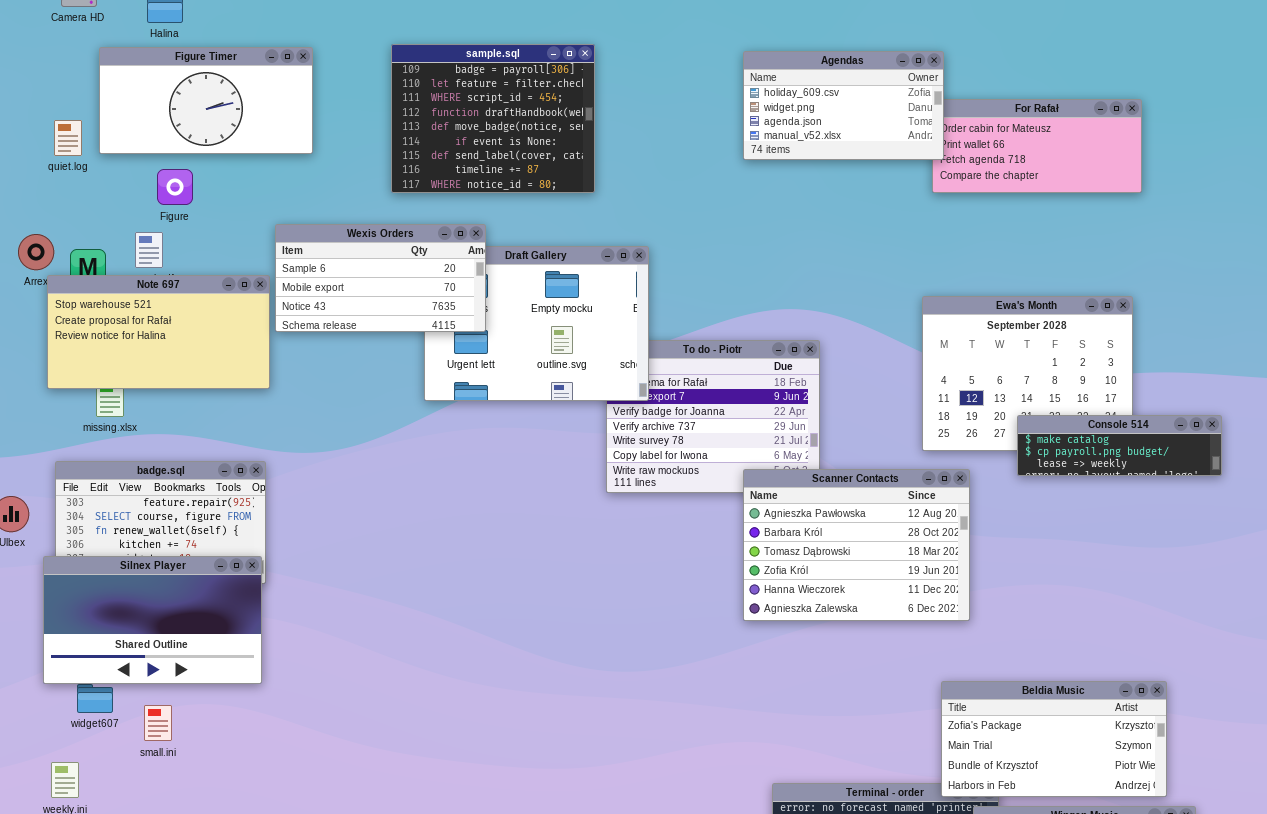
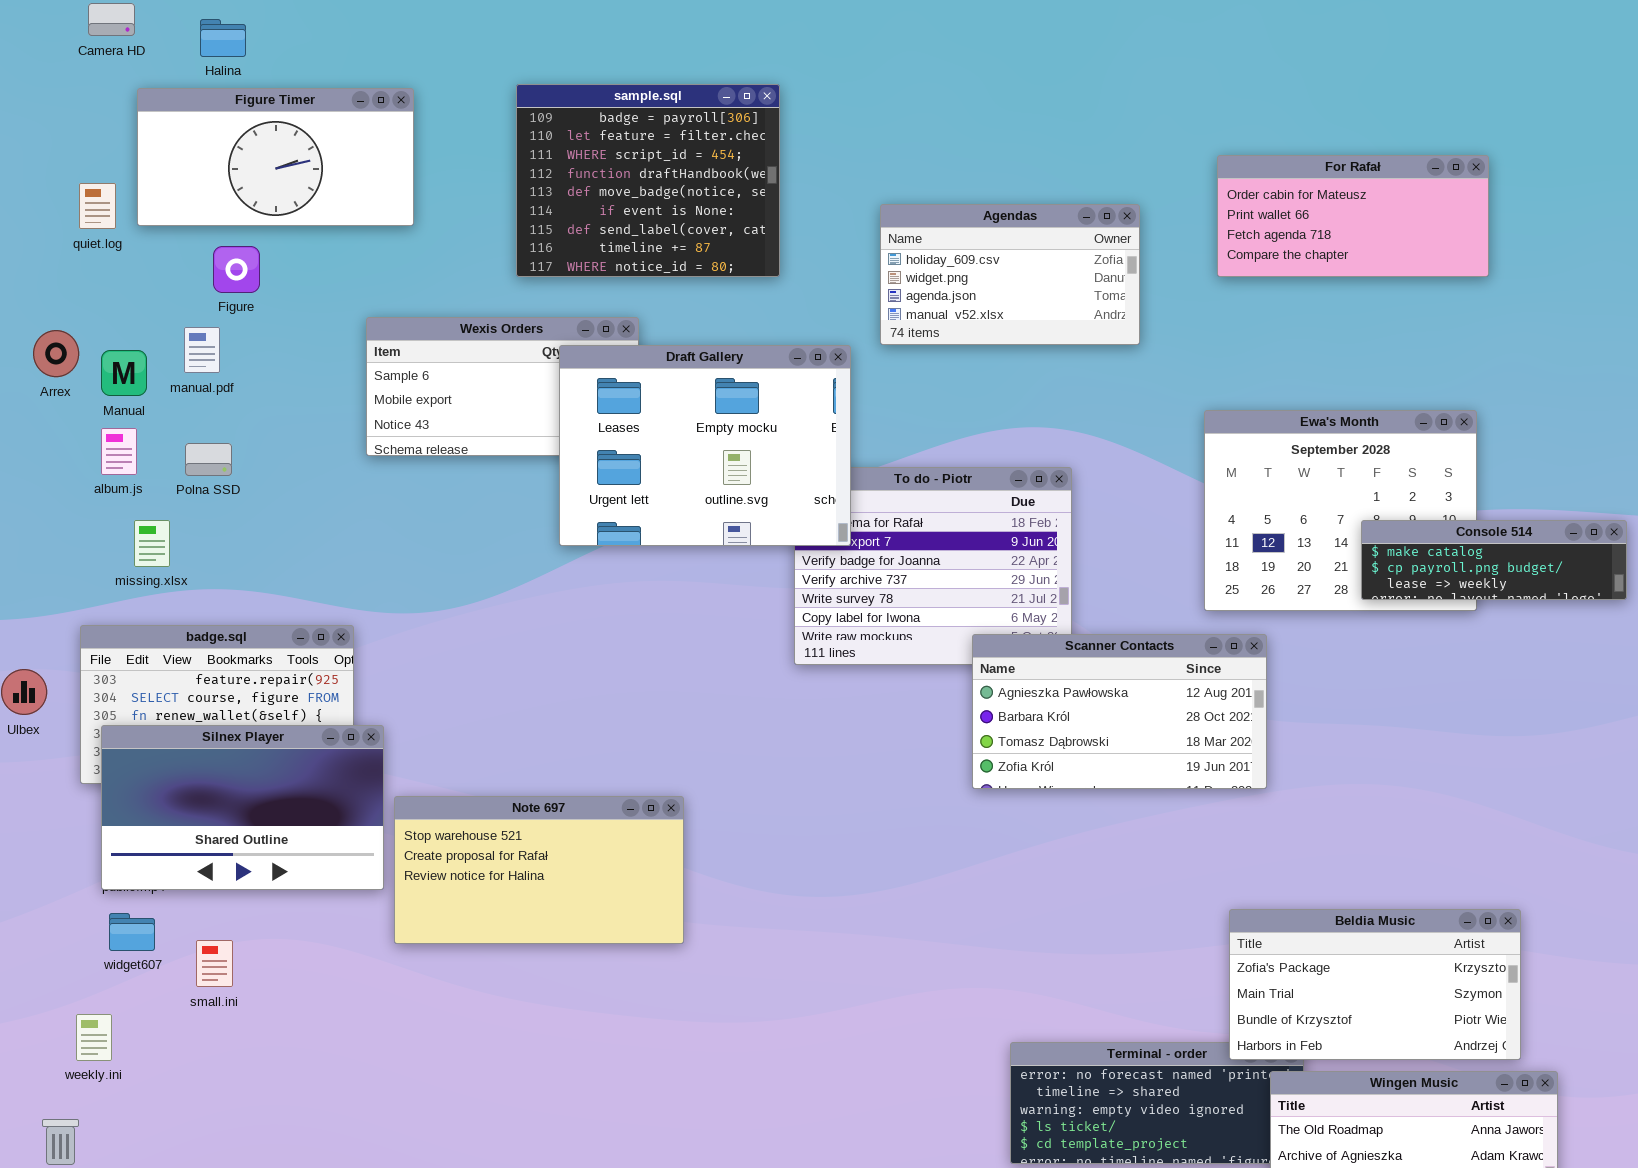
Agendas: [743,51,944,160] -> [880,204,1140,345], moved
Draft Gallery: [424,246,649,401] -> [559,345,851,546], raised
Note 697: [47,275,270,389] -> [394,796,684,944], moved
Console 514: [1017,415,1222,476] -> [1361,520,1627,600], moved
Scanner Contacts: [743,469,970,621] -> [972,634,1267,789], resized
Silnex Player: [43,556,262,684] -> [101,725,384,890], moved

